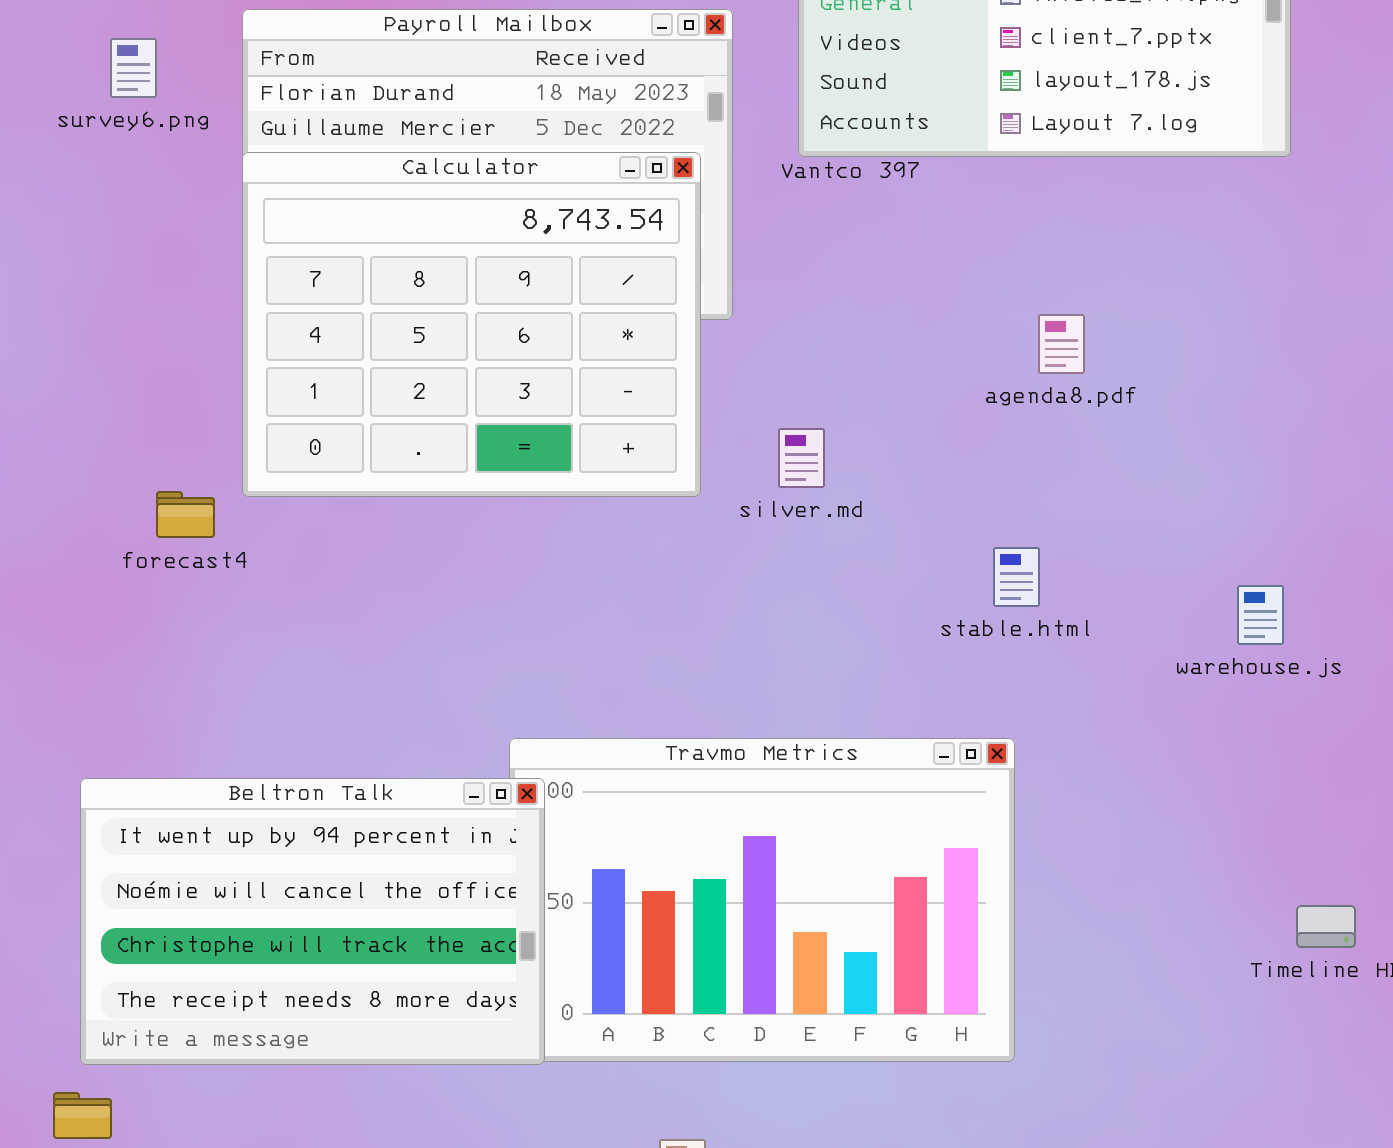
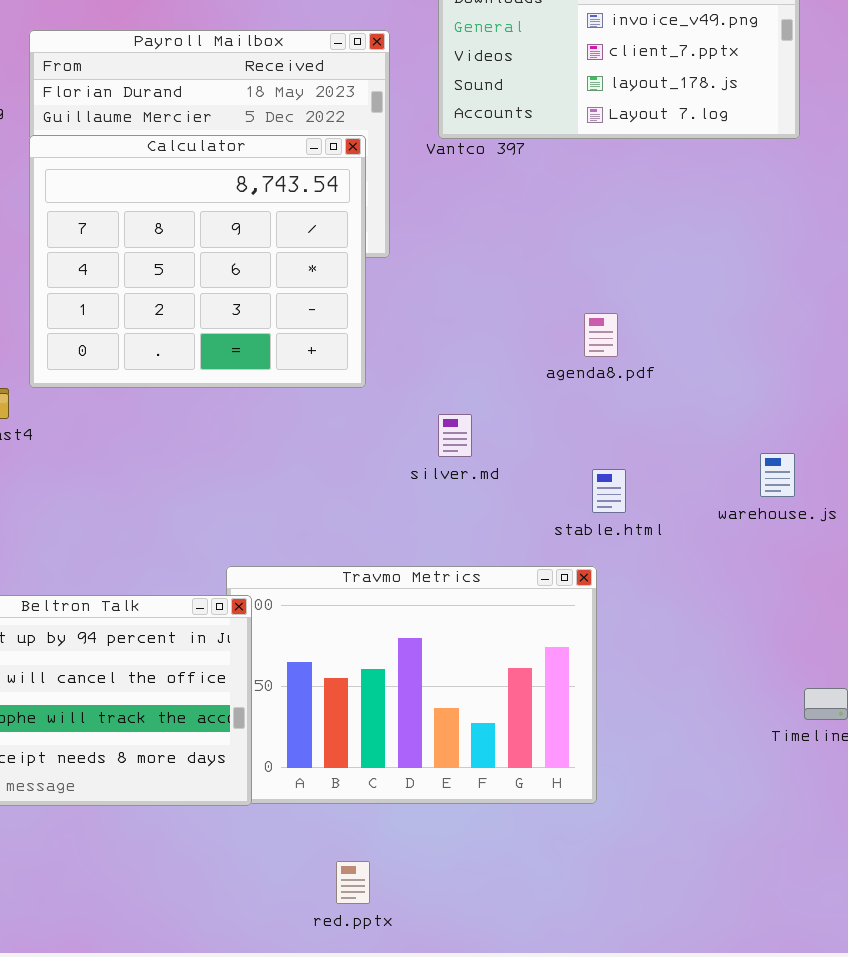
agenda8.pdf: [1038,314,1085,374] -> [584,313,618,357], moved
silver.md: [778,428,825,488] -> [438,414,472,457], moved
stable.html: [993,547,1040,607] -> [592,469,626,513], moved

